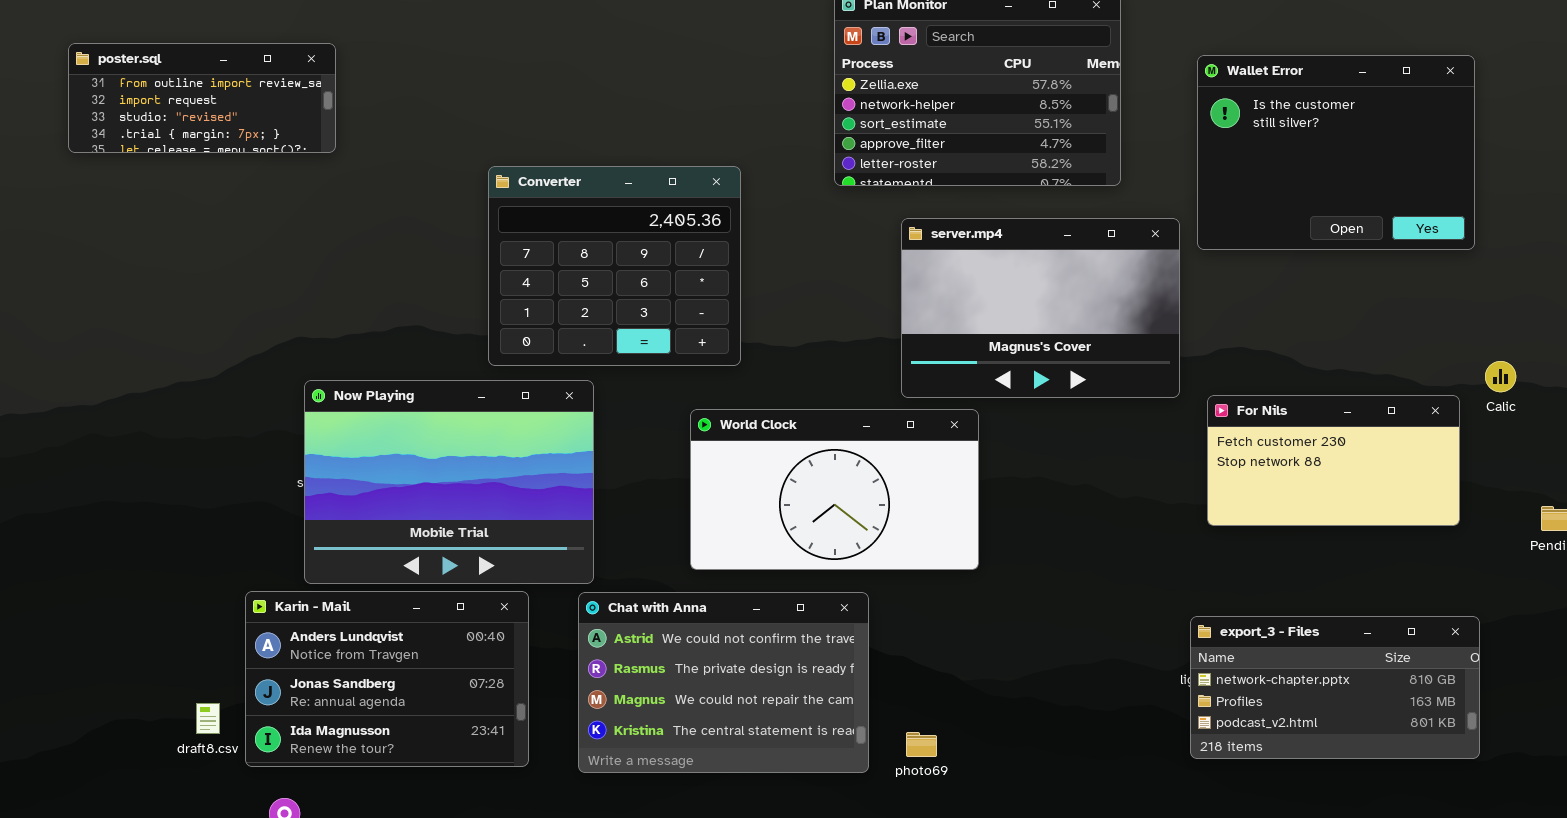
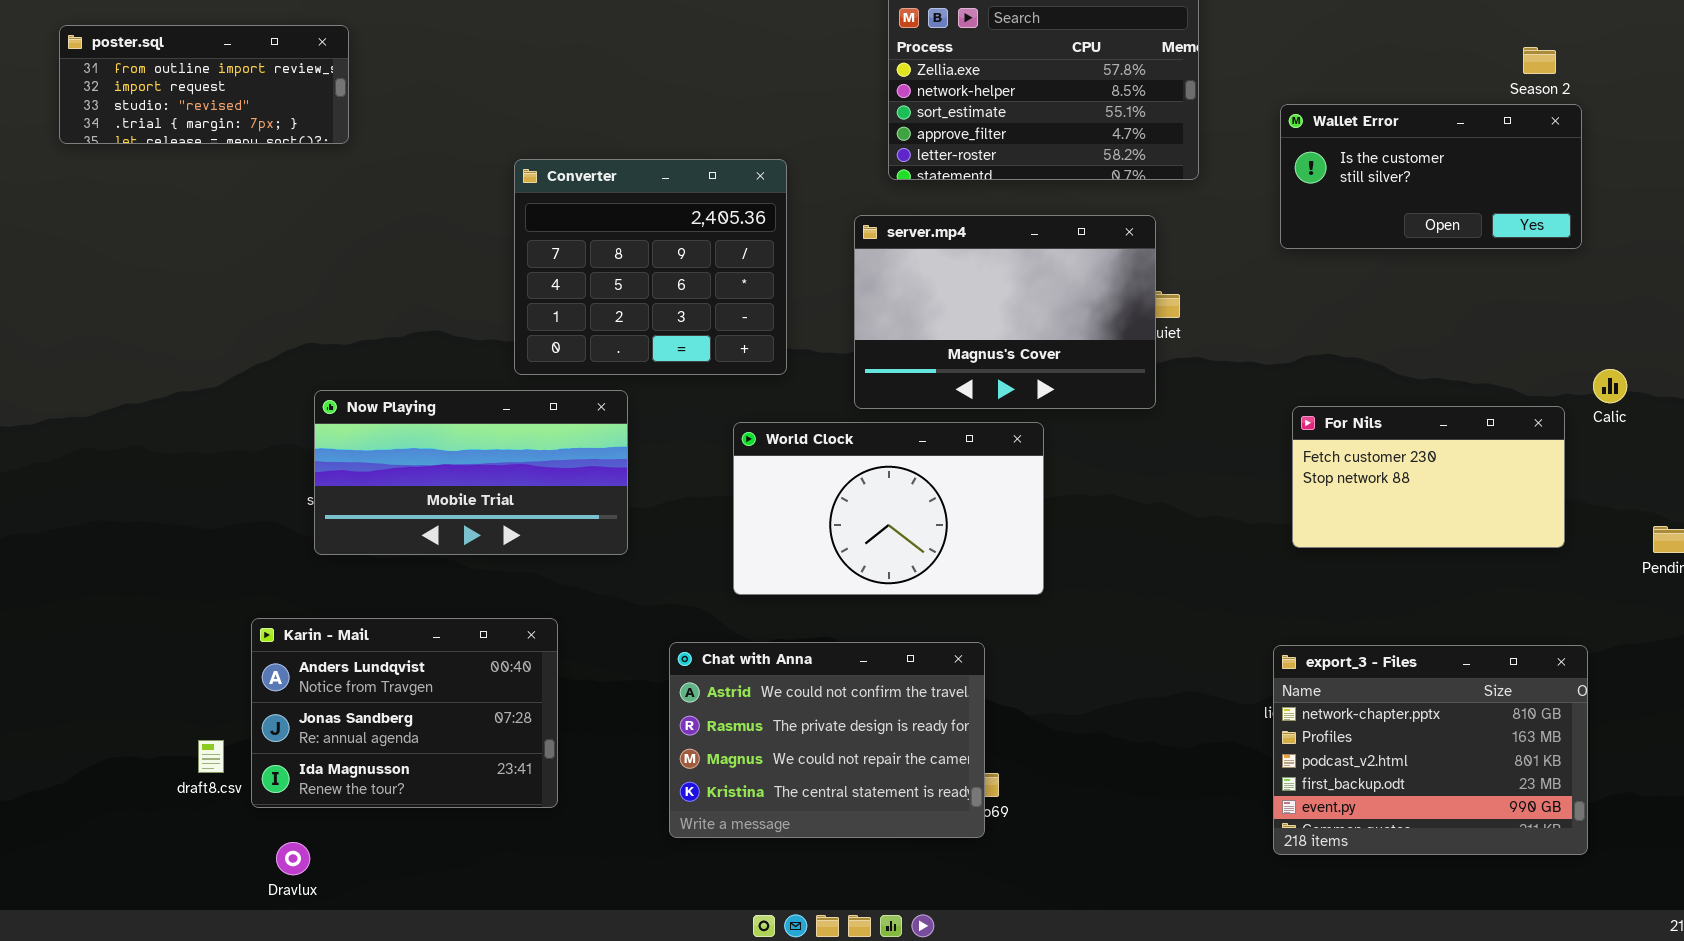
Wallet Error: [1197,55,1475,250] -> [1280,104,1582,249], resized
server.mp4: [901,218,1180,398] -> [854,215,1156,409], moved
Now Playing: [304,380,594,584] -> [314,390,628,555], resized
Chat with Anna: [578,592,869,773] -> [669,642,985,838], moved
export_3 - Files: [1190,616,1480,759] -> [1273,645,1588,855], resized

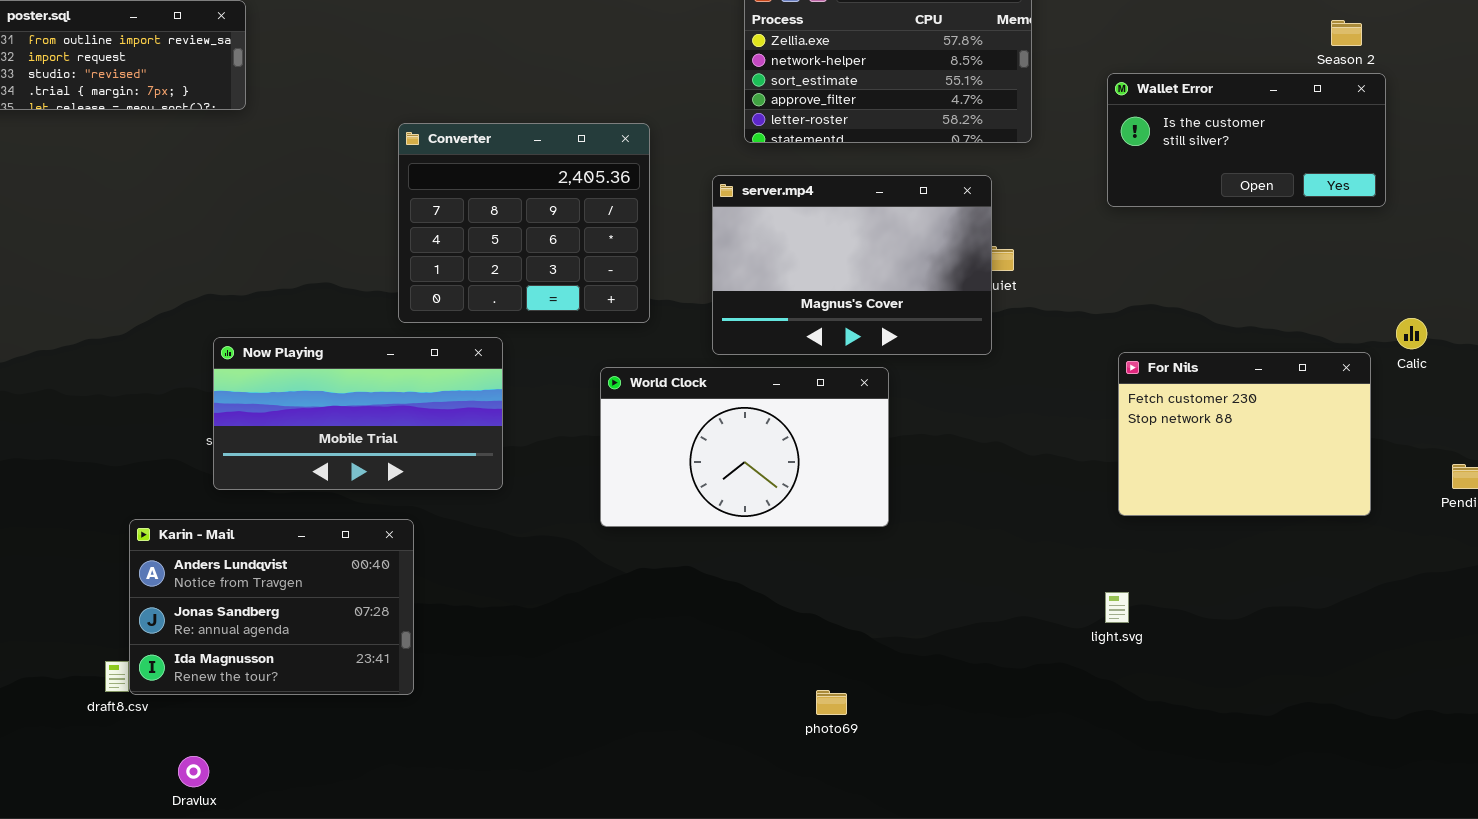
For Nils: [1292,406,1565,548] -> [1118,352,1371,516], resized
Karin - Mail: [251,618,558,808] -> [129,519,414,695], moved
Chat with Anna: [669,642,985,838] -> none, closed
export_3 - Files: [1273,645,1588,855] -> none, closed

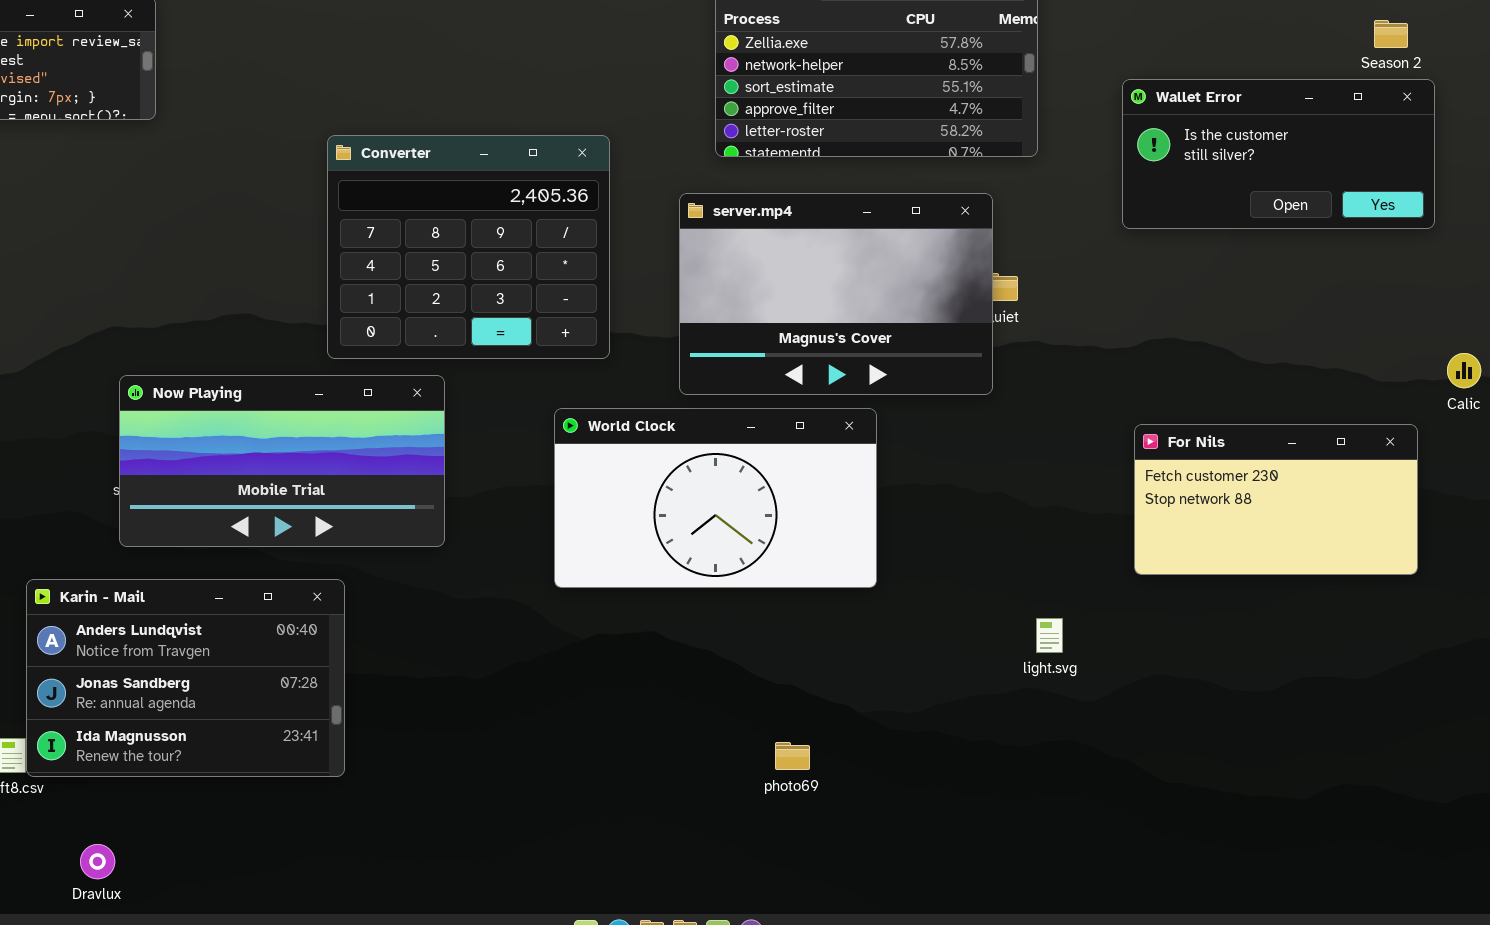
For Nils: [1118,352,1371,516] -> [1134,424,1418,575], resized
light.svg: [1105,592,1129,623] -> [1036,618,1063,653], moved
photo69: [816,690,847,715] -> [775,742,810,770], moved

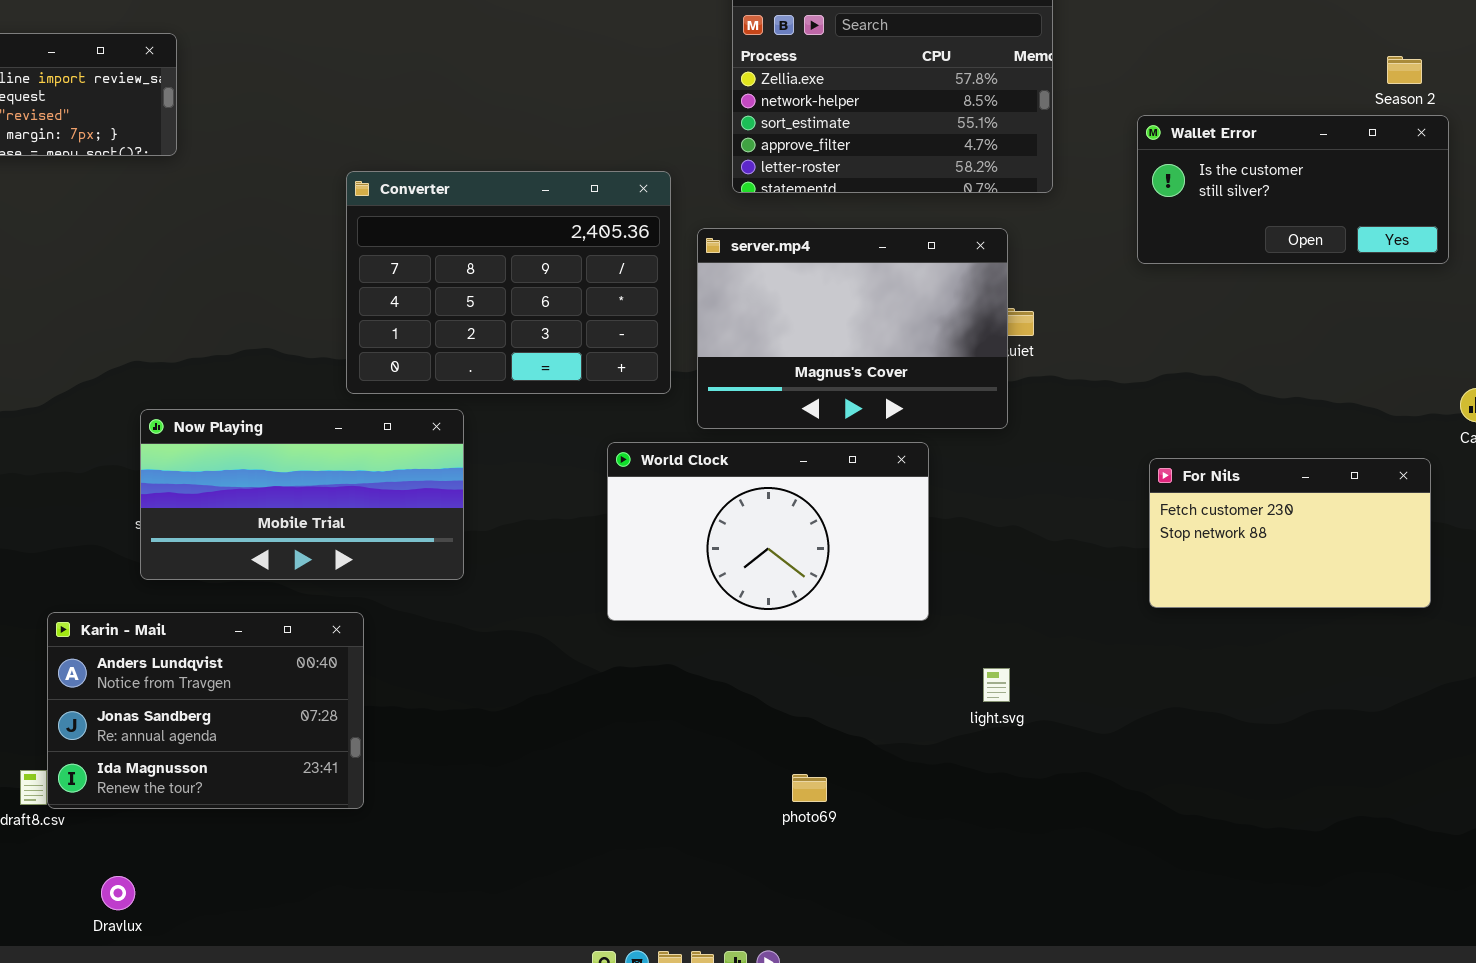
Converter: [327,135,610,359] -> [346,171,671,394], resized
World Clock: [554,408,877,588] -> [607,442,929,621], moved
light.svg: [1036,618,1063,653] -> [983,668,1010,702], moved

